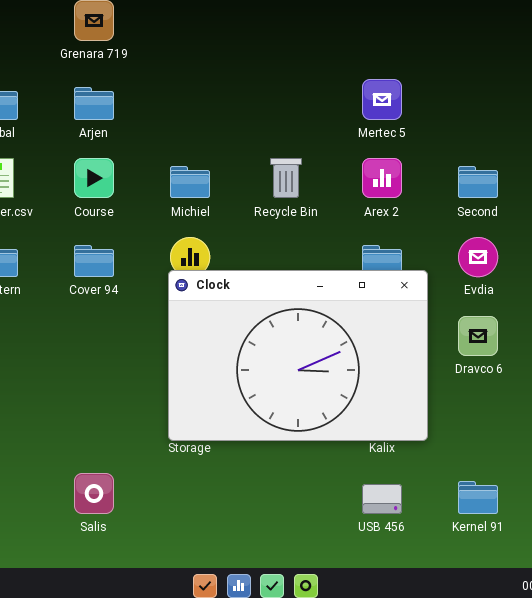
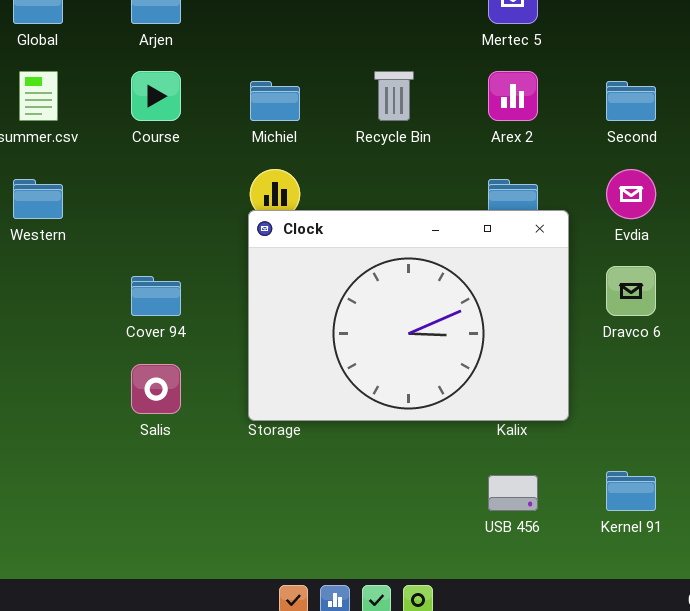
Cover 94: [74,245,114,277] -> [131,276,181,316], moved
Salis: [74,473,114,514] -> [131,364,181,414], moved

